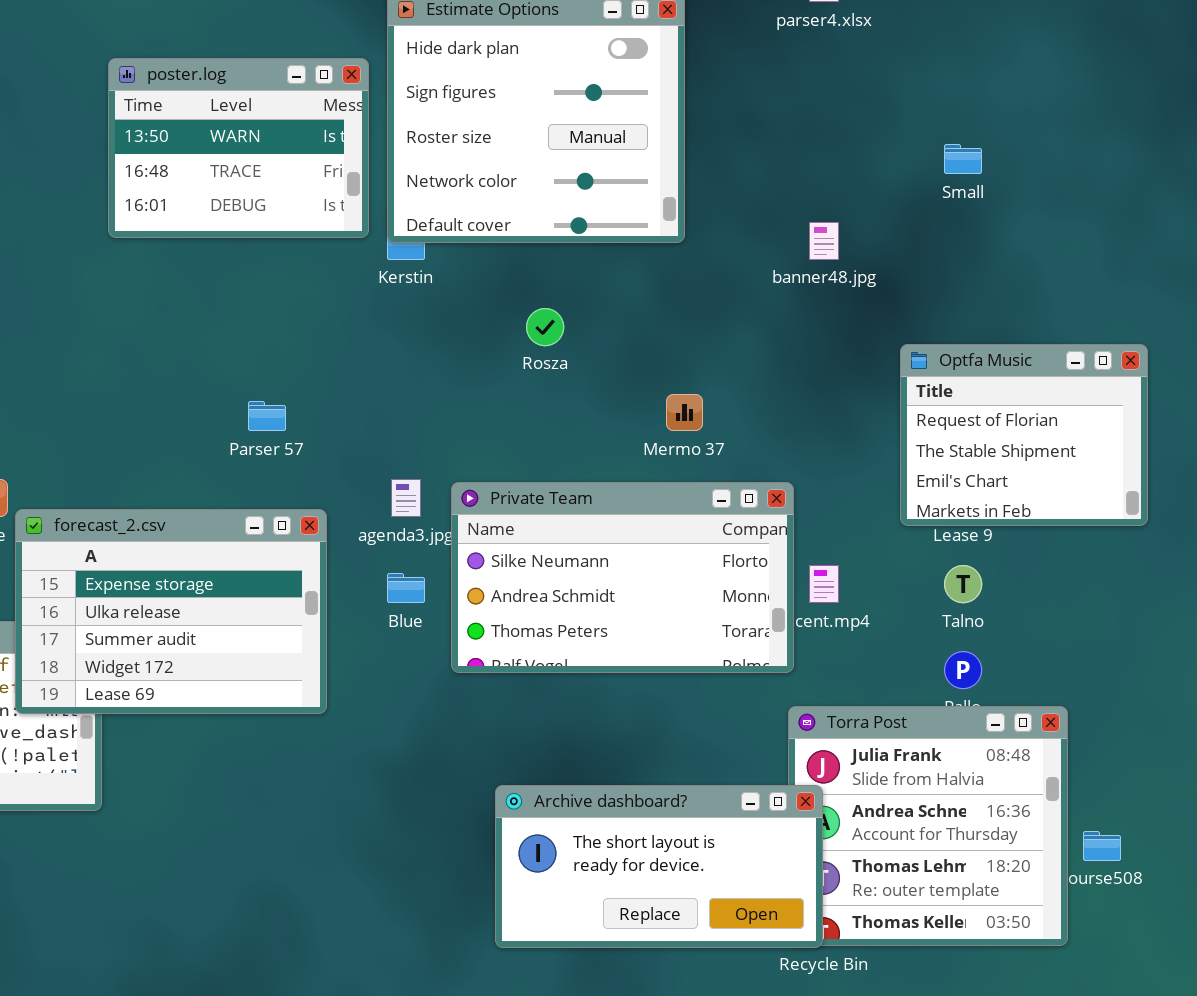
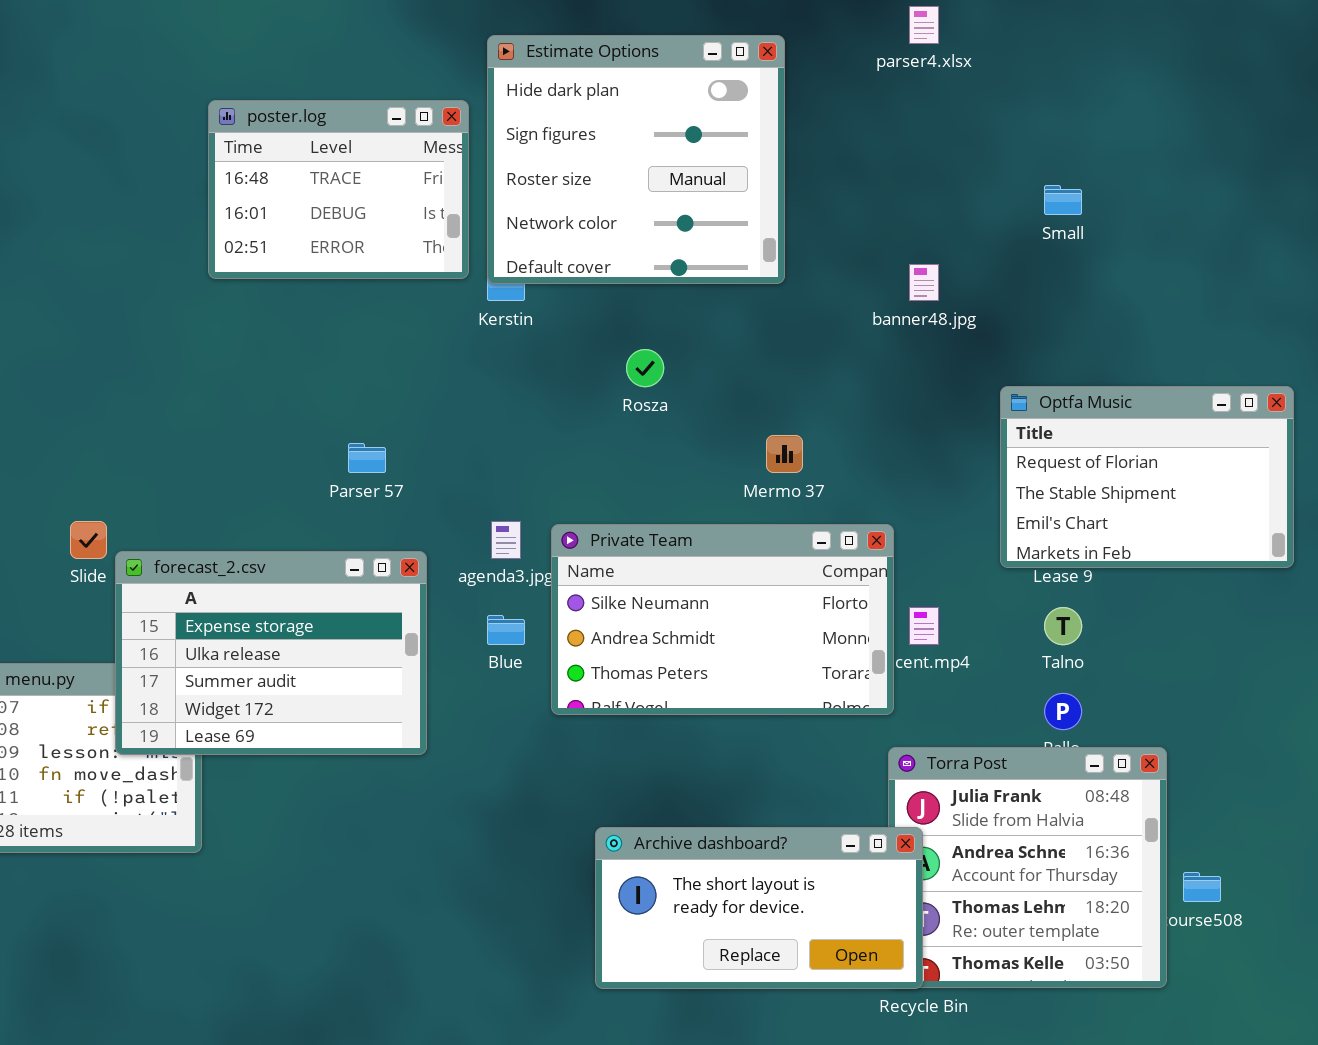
poster.log: [108,58,369,238] -> [208,100,469,279], scrolled down 1 row
Optfa Music: [900,344,1148,526] -> [1000,386,1294,568], resized

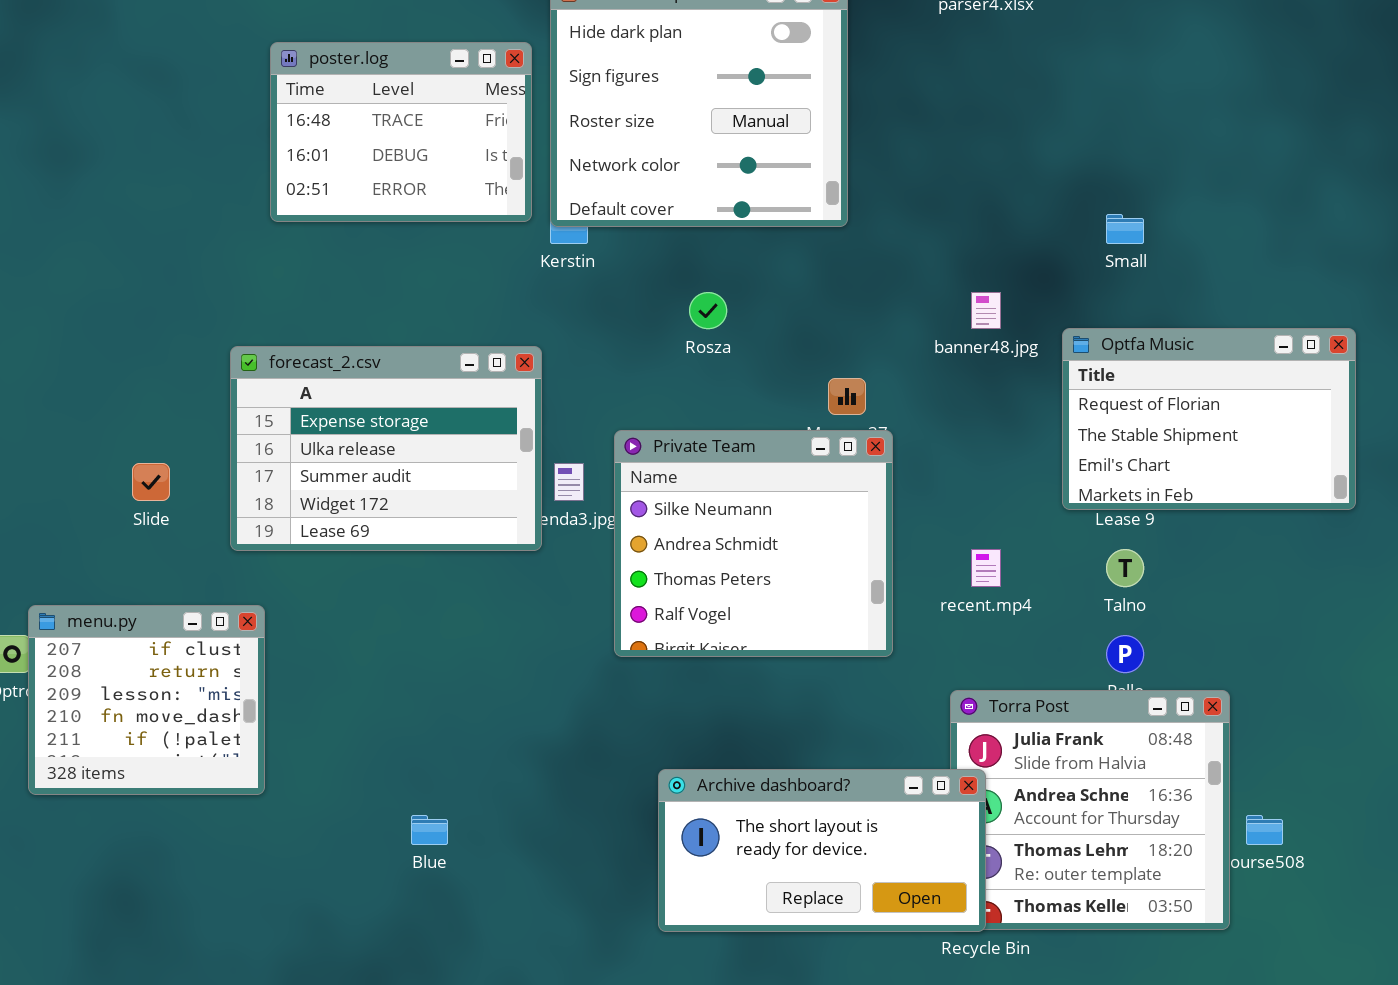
Small: [1044,185,1082,215] -> [1106,214,1144,244], moved
banner48.jpg: [909,264,939,301] -> [971,292,1001,329], moved
Private Team: [551,524,894,715] -> [614,430,893,657], resized
forecast_2.csv: [115,551,427,755] -> [230,346,542,551], moved
Blue: [487,615,525,645] -> [411,815,448,845], moved

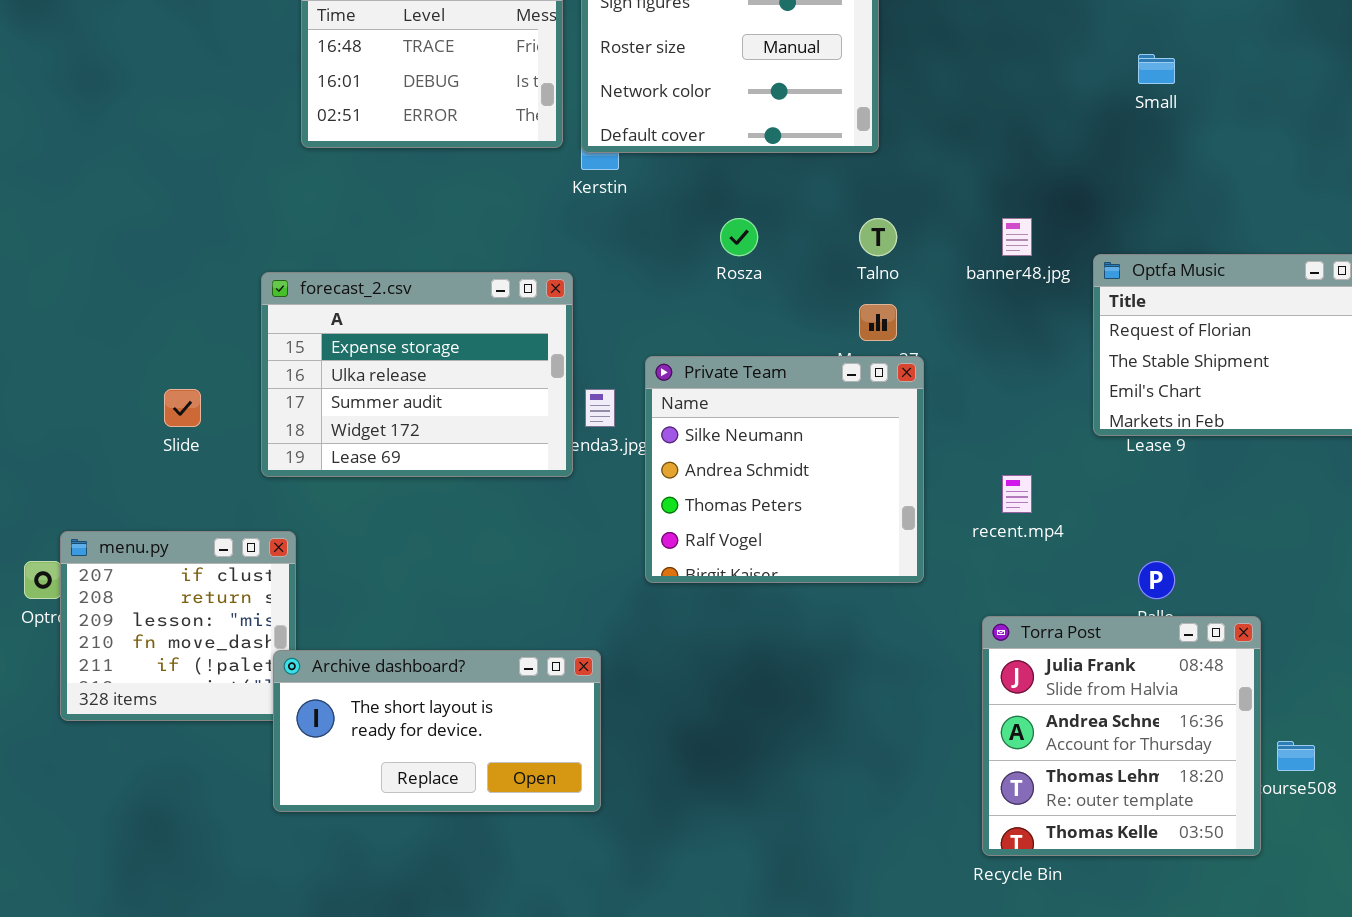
Small: [1106,214,1144,244] -> [1138,54,1175,84], moved
Talno: [1106,549,1144,587] -> [859,218,897,256], moved
Archive dashboard?: [658,769,986,932] -> [273,650,601,812], moved

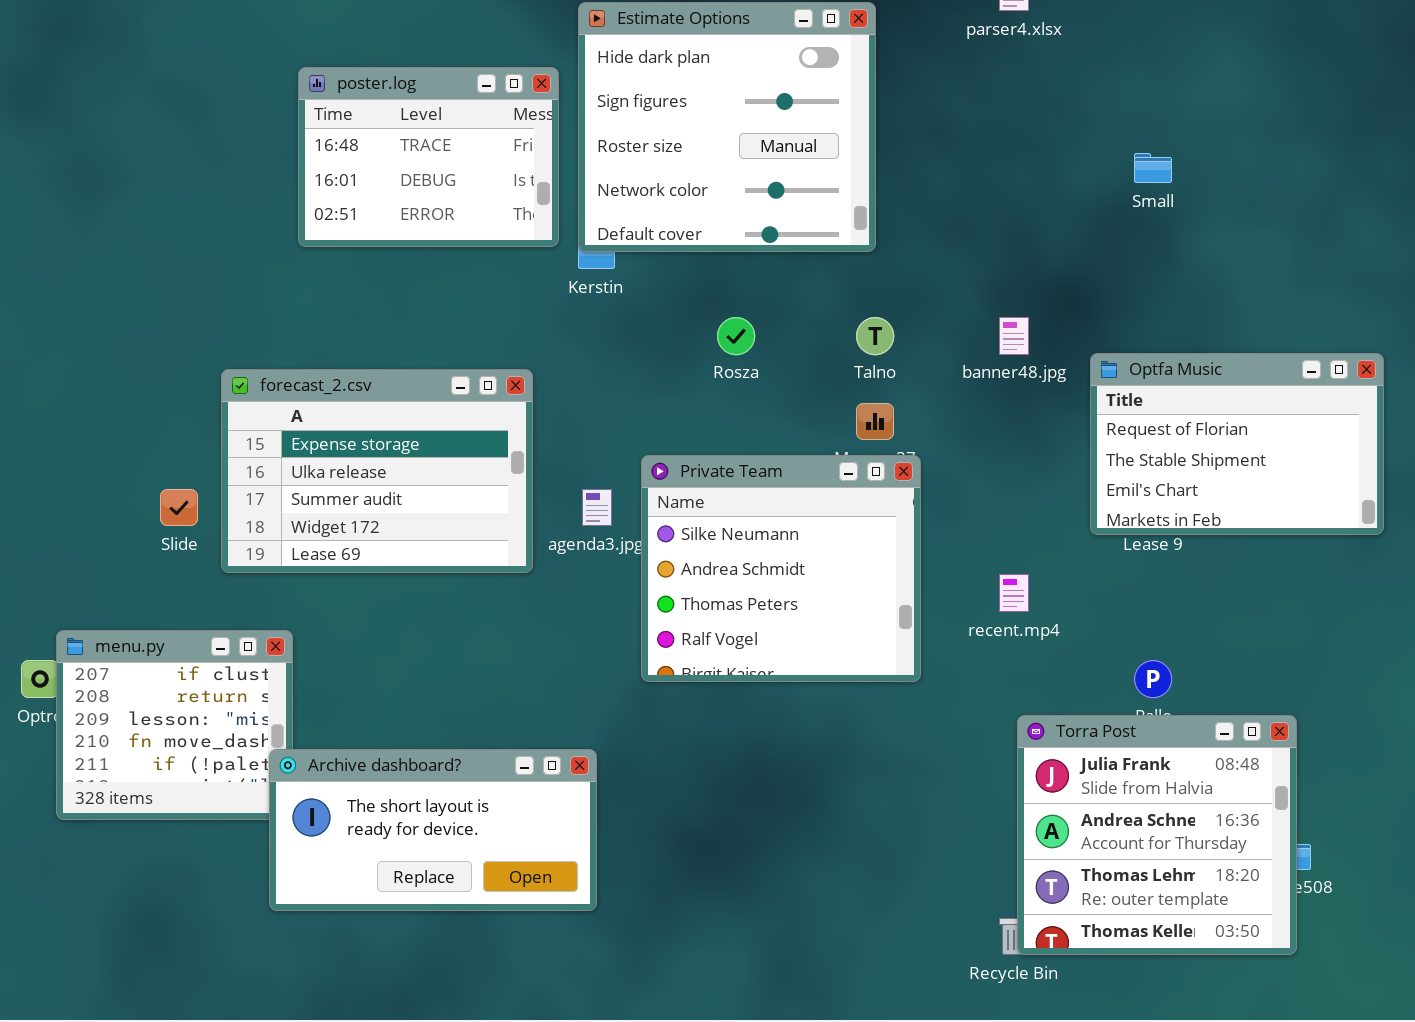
forecast_2.csv: [261,272,573,477] -> [221,369,533,573], moved
Torra Post: [982,616,1261,856] -> [1017,715,1297,955], moved

